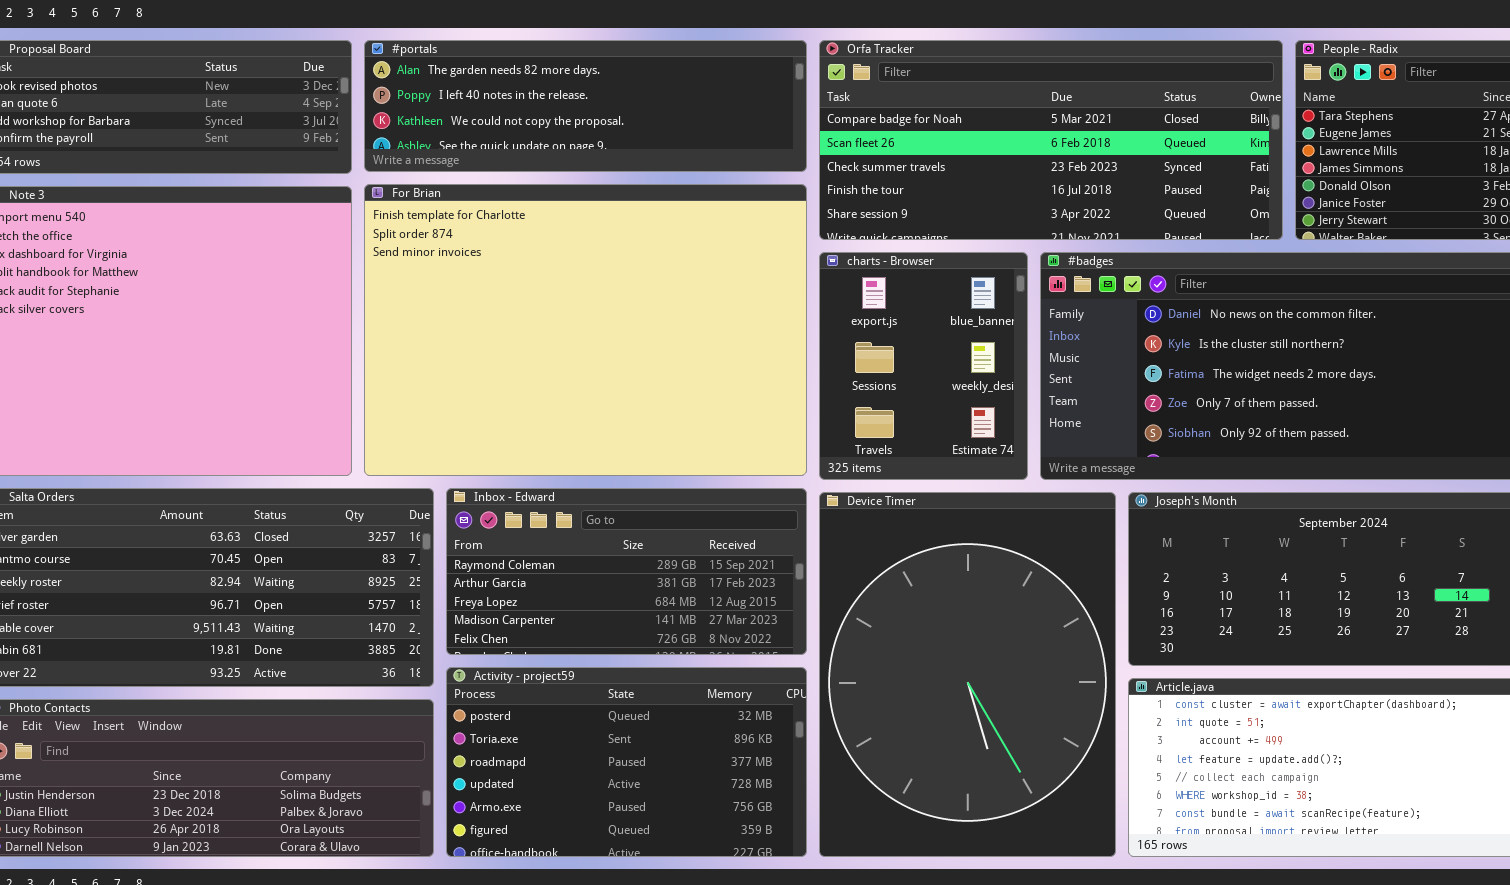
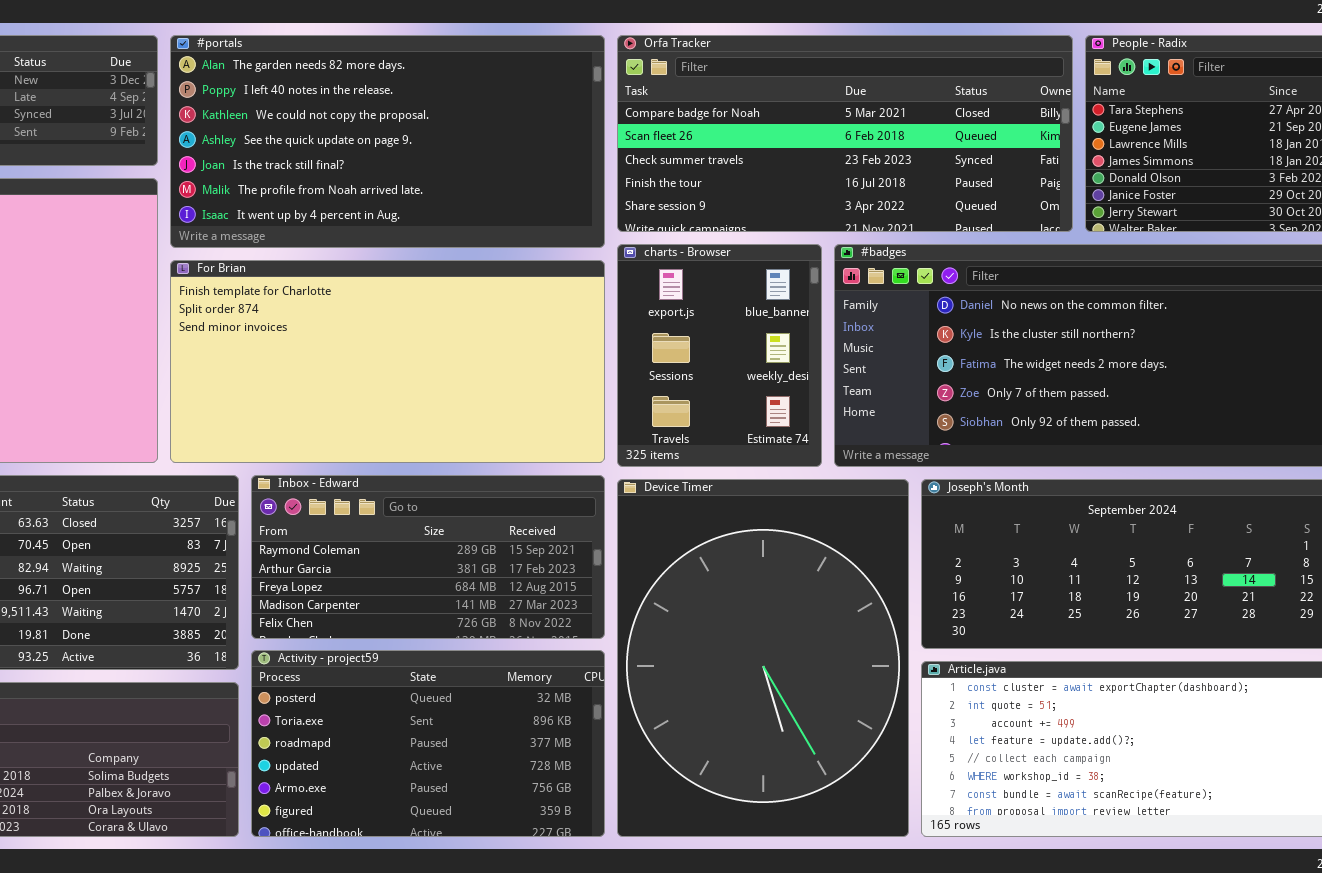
#portals: [364,40,807,172] -> [170,35,605,248], resized
For Brian: [364,184,807,476] -> [170,260,605,463], resized

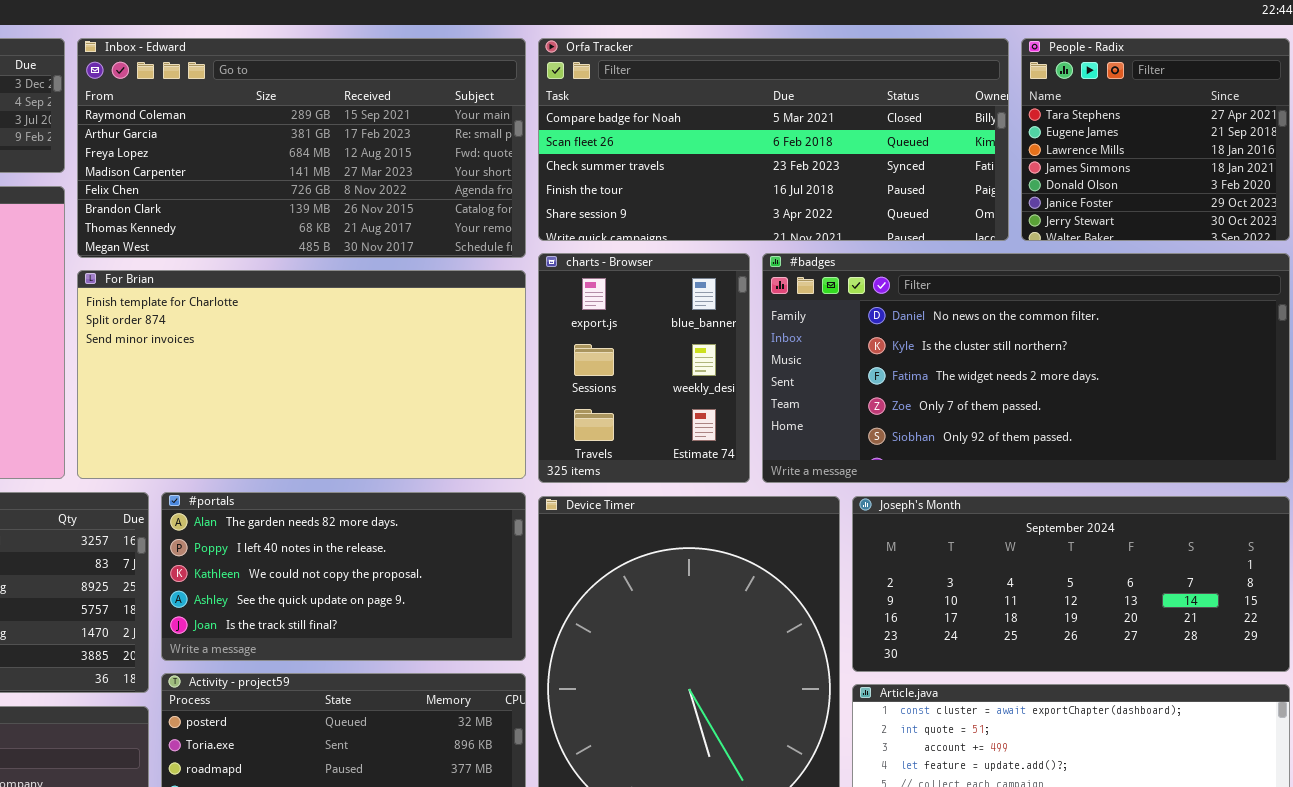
#portals: [170,35,605,248] -> [161,492,526,661], moved, resized
Inbox - Edward: [251,475,605,639] -> [77,38,526,258], moved, resized

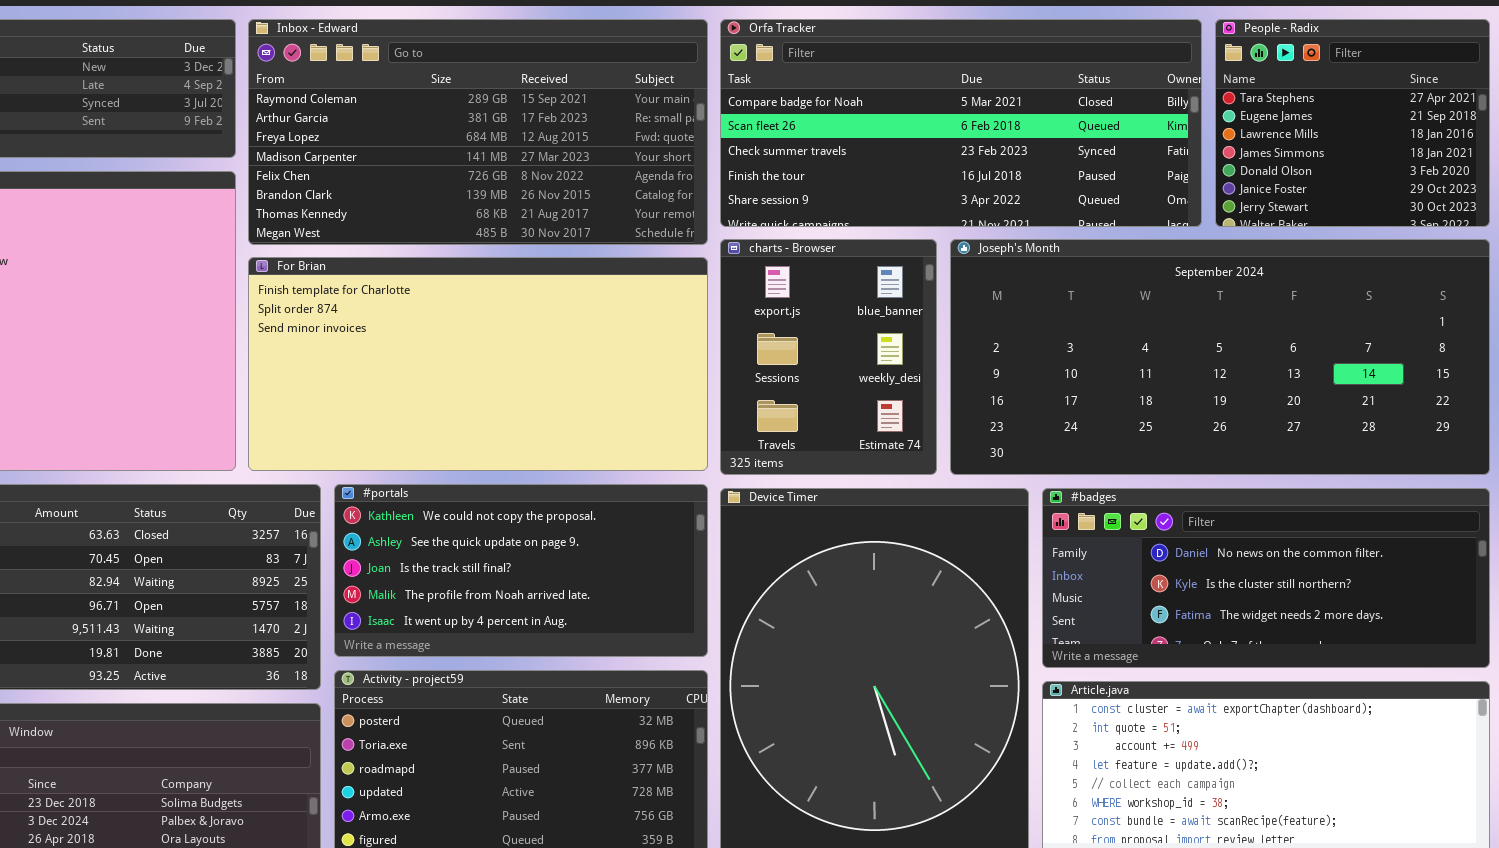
#badges: [762,253,1290,483] -> [1042,488,1490,668], moved, resized
#portals: [161,492,526,661] -> [334,484,708,657], scrolled down 2 rows
Joseph's Month: [852,496,1290,672] -> [950,239,1490,475], moved, resized

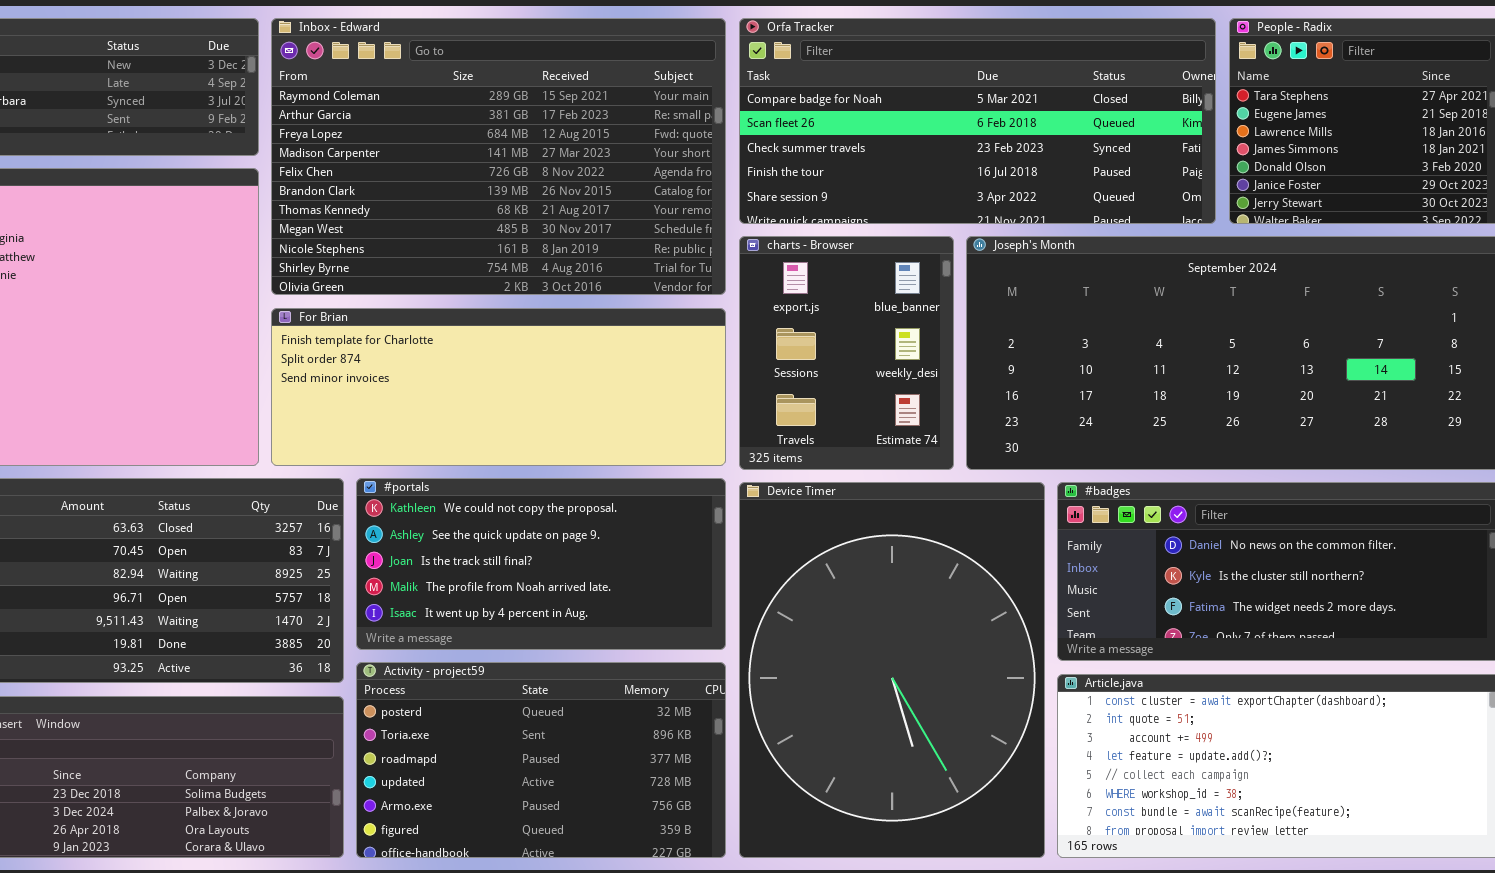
Inbox - Edward: [248,19,708,245] -> [271,18,726,295], resized
For Brian: [248,257,708,471] -> [271,308,726,466], resized

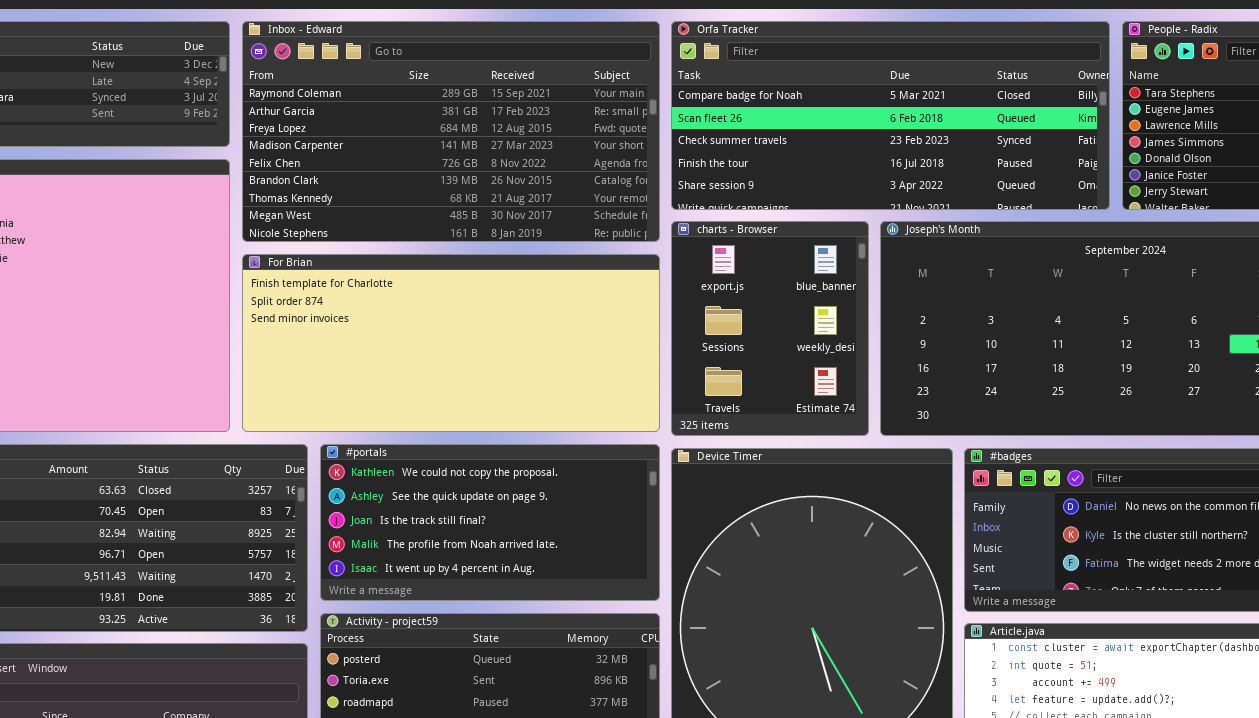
Inbox - Edward: [271,18,726,295] -> [242,21,660,242], resized
For Brian: [271,308,726,466] -> [242,254,660,432], resized

